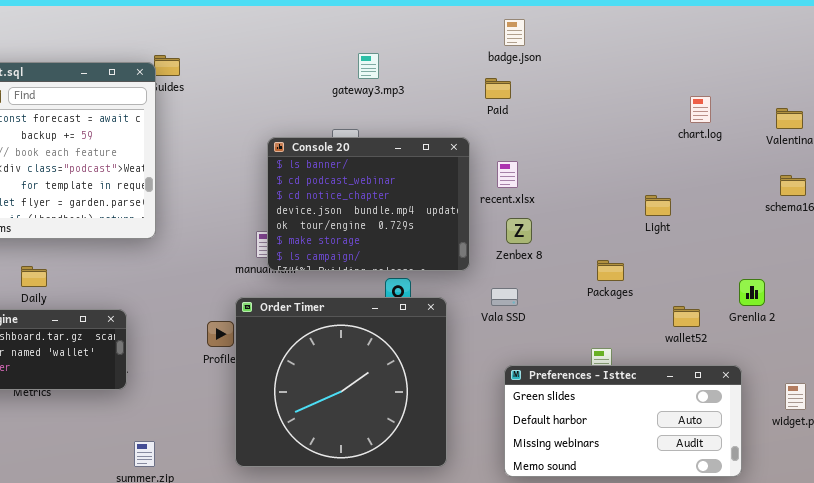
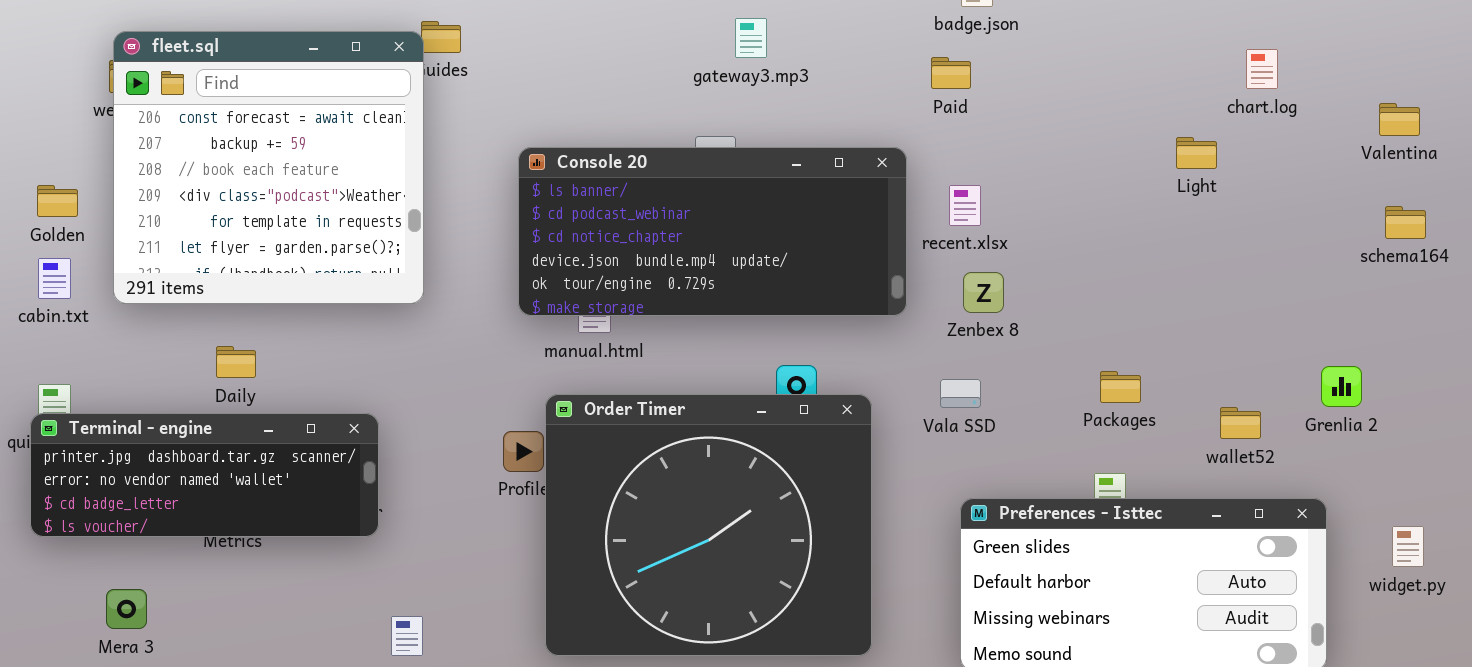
chart.log: [690,96,711,123] -> [1246,49,1278,89], moved
Console 20: [267,137,470,271] -> [518,147,907,316], resized
Light: [645,195,671,216] -> [1176,137,1217,169], moved
Packages: [597,260,624,281] -> [1100,371,1141,403], moved

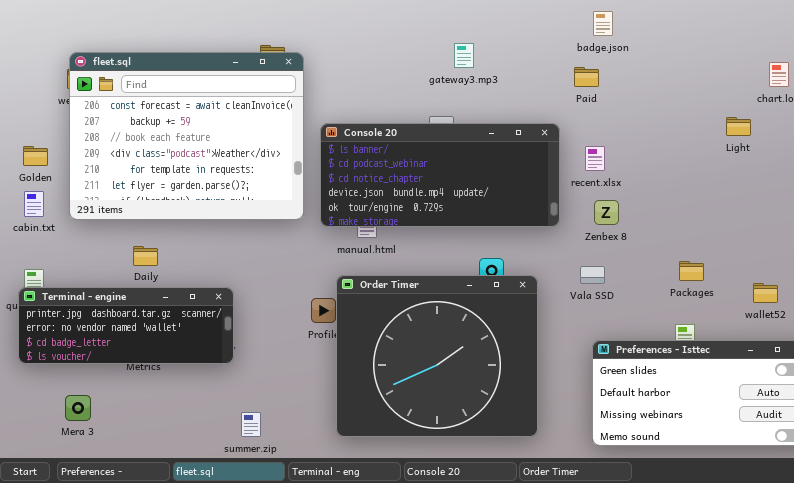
fleet.sql: [113,31,424,304] -> [69,52,304,220], resized

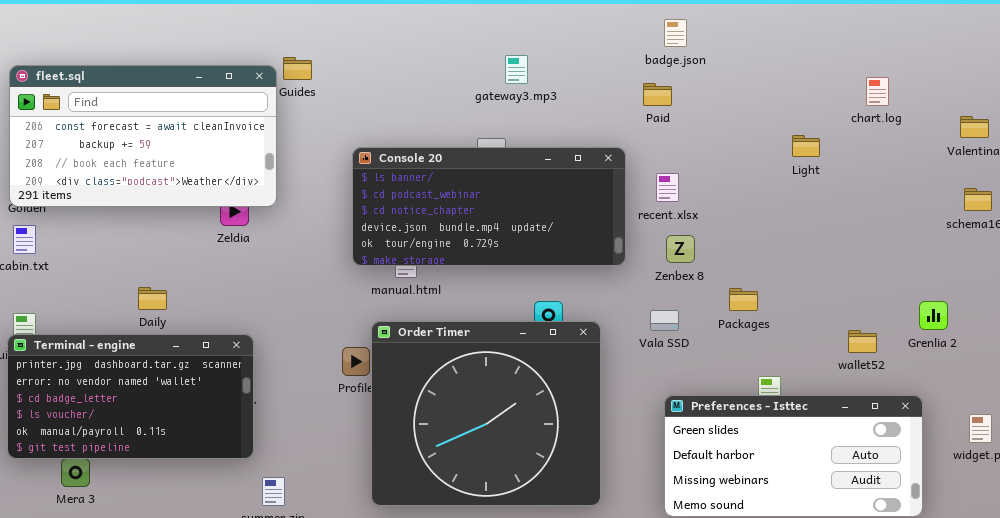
fleet.sql: [69,52,304,220] -> [9,65,277,207], moved, resized
Light: [726,117,751,136] -> [792,135,820,157], moved
Packages: [679,261,704,281] -> [729,288,758,311], moved
Terminal - engine: [18,287,234,364] -> [7,334,254,459], resized

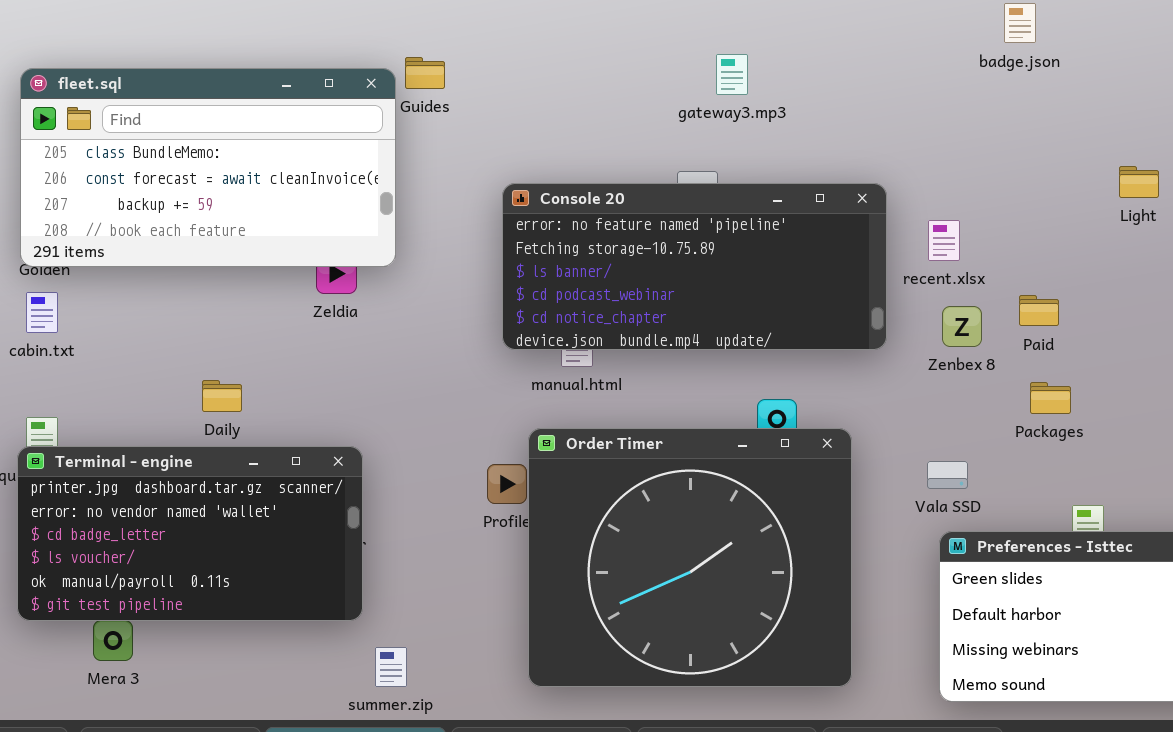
badge.json: [664,19,687,47] -> [1004,3,1036,43], moved
fleet.sql: [9,65,277,207] -> [20,68,396,267], scrolled up 1 row
Paid: [643,83,672,106] -> [1019,295,1059,326], moved
Console 20: [352,147,626,266] -> [502,183,887,350], scrolled up 2 rows
Vala SSD: [650,310,679,331] -> [927,461,968,489], moved

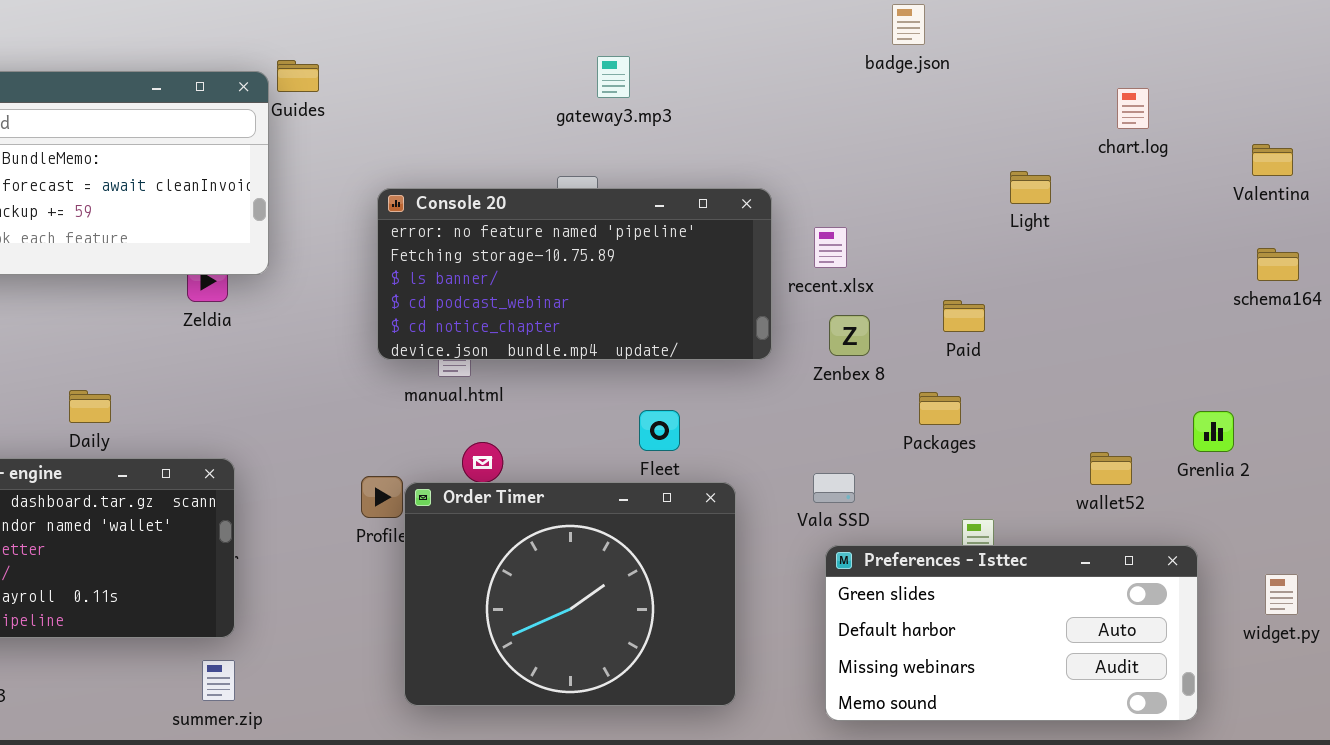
Paid: [1019,295,1059,326] -> [943,300,985,332], moved
Order Timer: [528,428,852,687] -> [404,482,736,706], resized
summer.zip: [375,647,407,687] -> [202,660,235,701], moved

